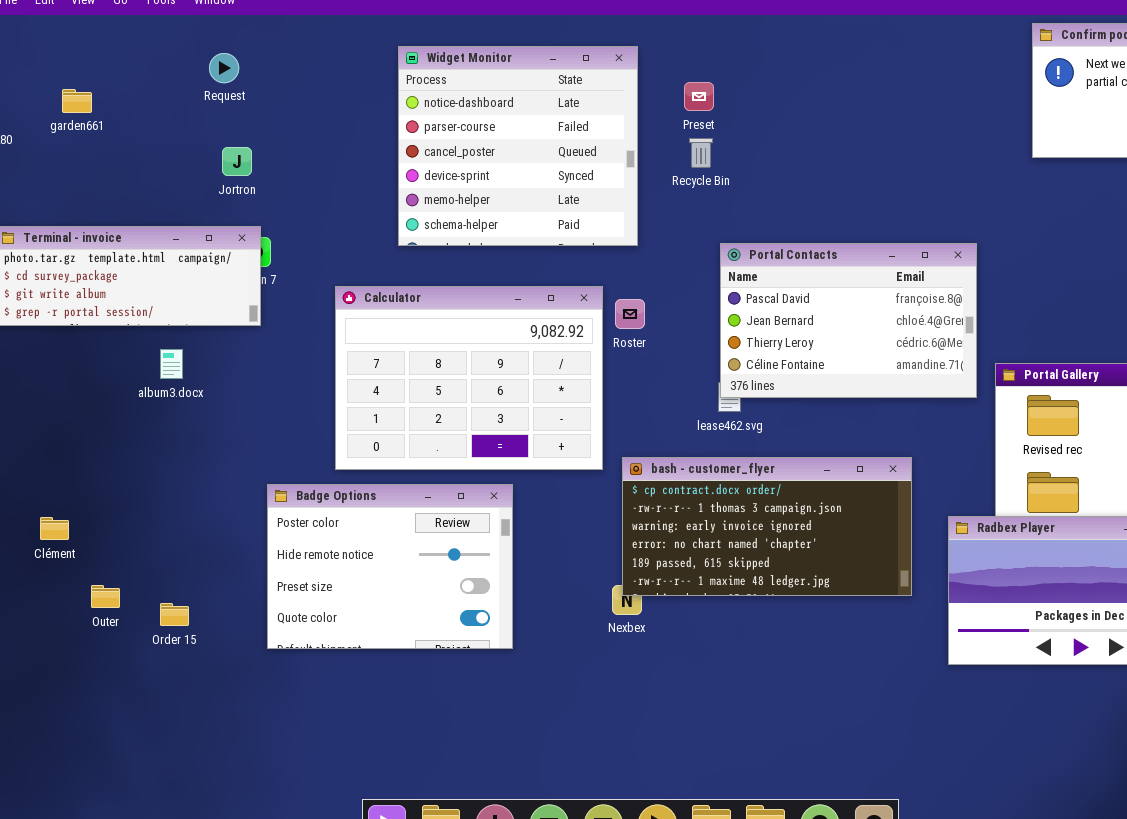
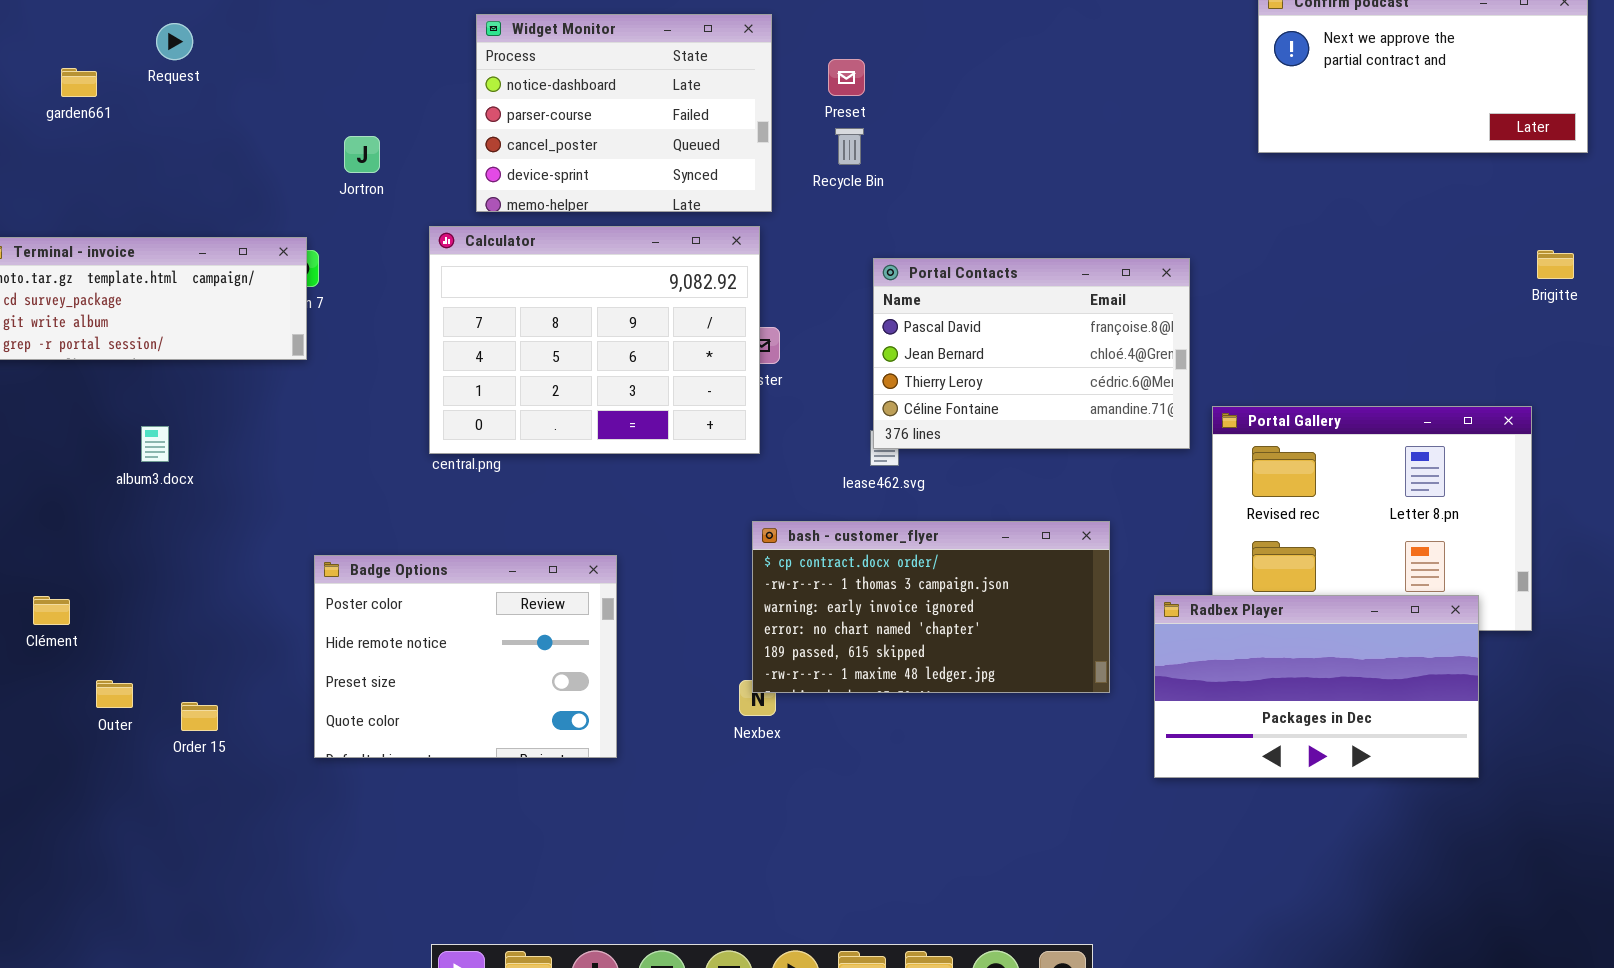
Widget Monitor: [398,46,638,246] -> [476,14,772,212], resized
Request: [209,53,239,83] -> [156,23,193,60], moved
Jortron: [222,147,252,176] -> [344,136,380,173], moved
Calculator: [335,286,603,470] -> [429,226,760,454], moved
album3.docx: [160,349,183,379] -> [141,426,169,462], moved

